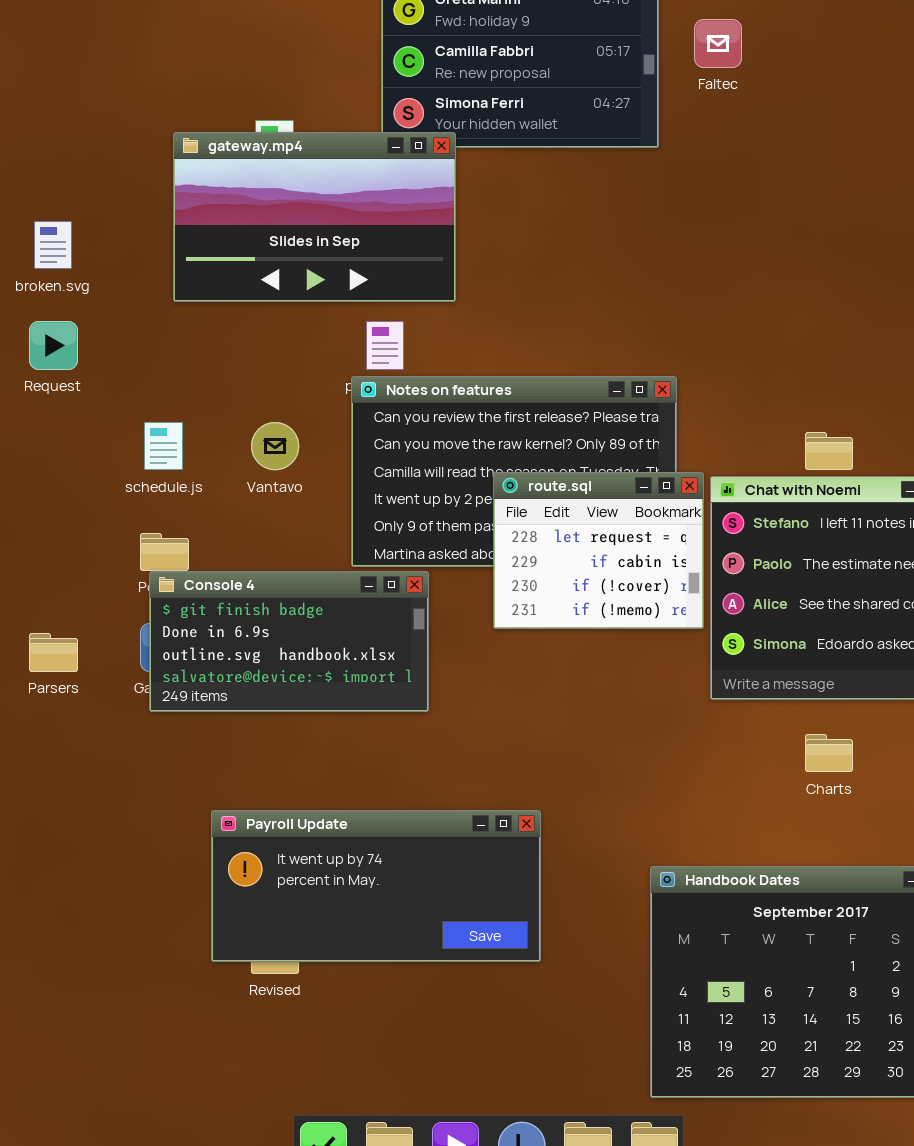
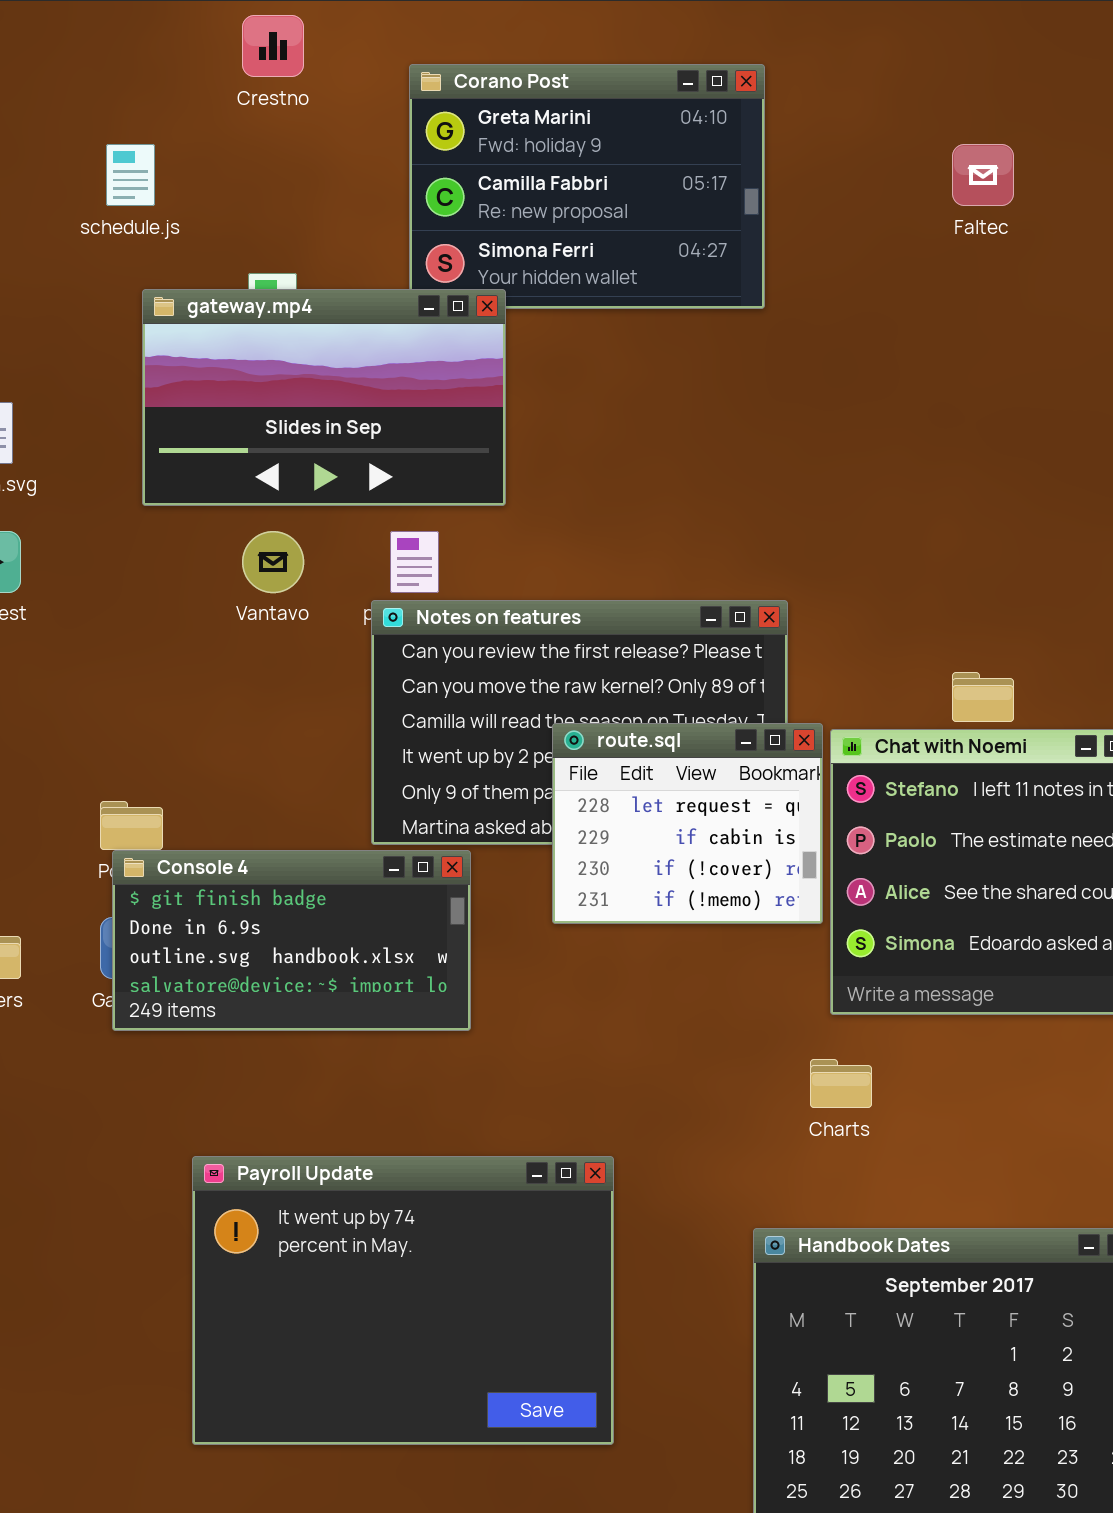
Faltec: [694,19,742,68] -> [952,144,1014,206], moved
schedule.js: [144,422,183,470] -> [106,144,155,206], moved
Vantavo: [251,422,299,470] -> [242,531,304,593], moved
Charts: [805,734,853,772] -> [810,1059,872,1108], moved
Payroll Update: [211,810,541,962] -> [192,1156,614,1445], resized

